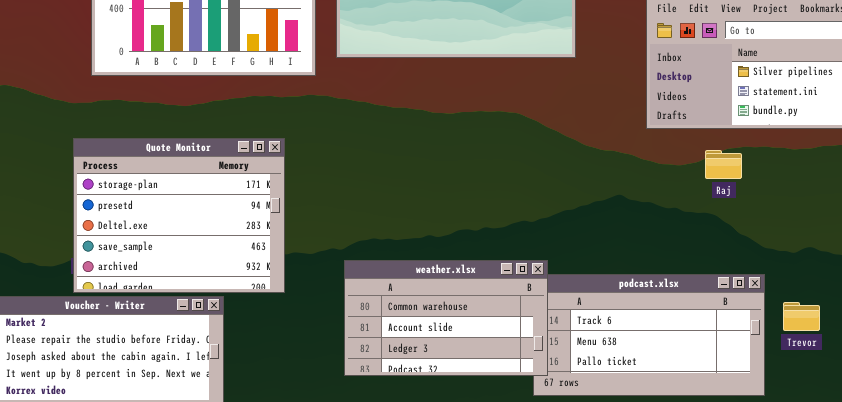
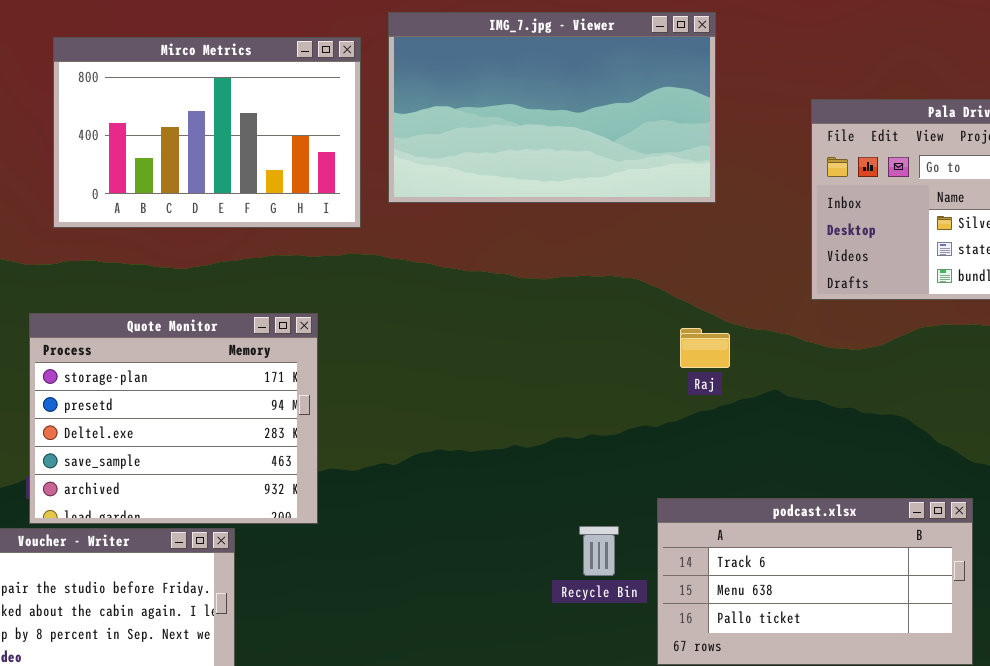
Raj: [705,150,742,179] -> [680,328,730,368], moved
weather.xlsx: [344,260,548,376] -> none, closed

